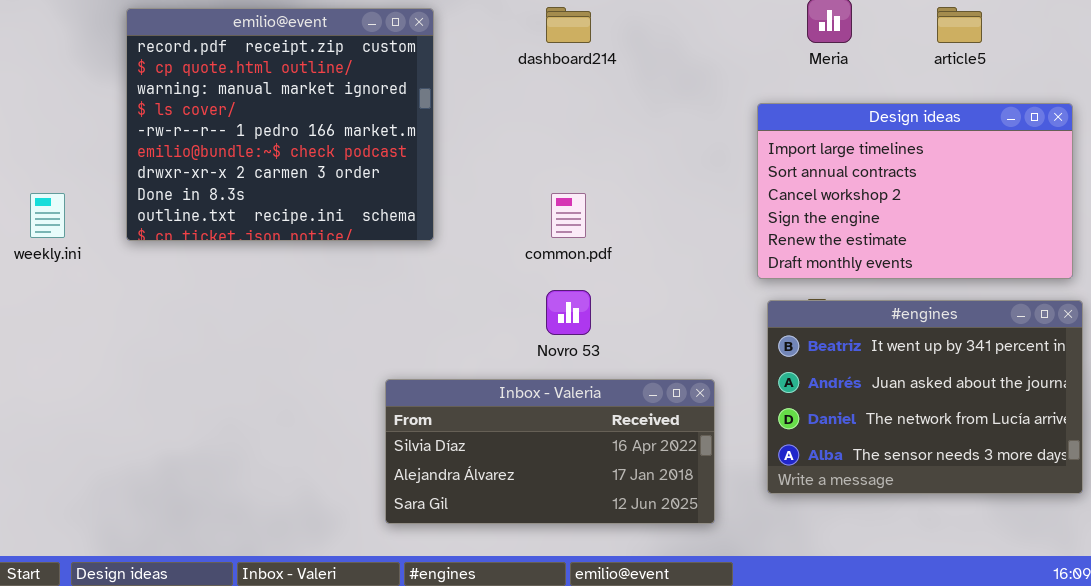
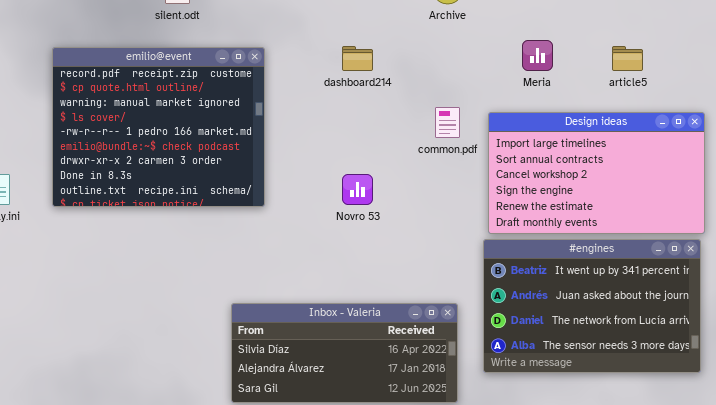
common.pdf: [551,193,586,238] -> [435,107,460,138], moved
Novro 53: [546,290,591,335] -> [342,174,373,205], moved
#engines: [767,300,1083,494] -> [483,239,701,373], moved

